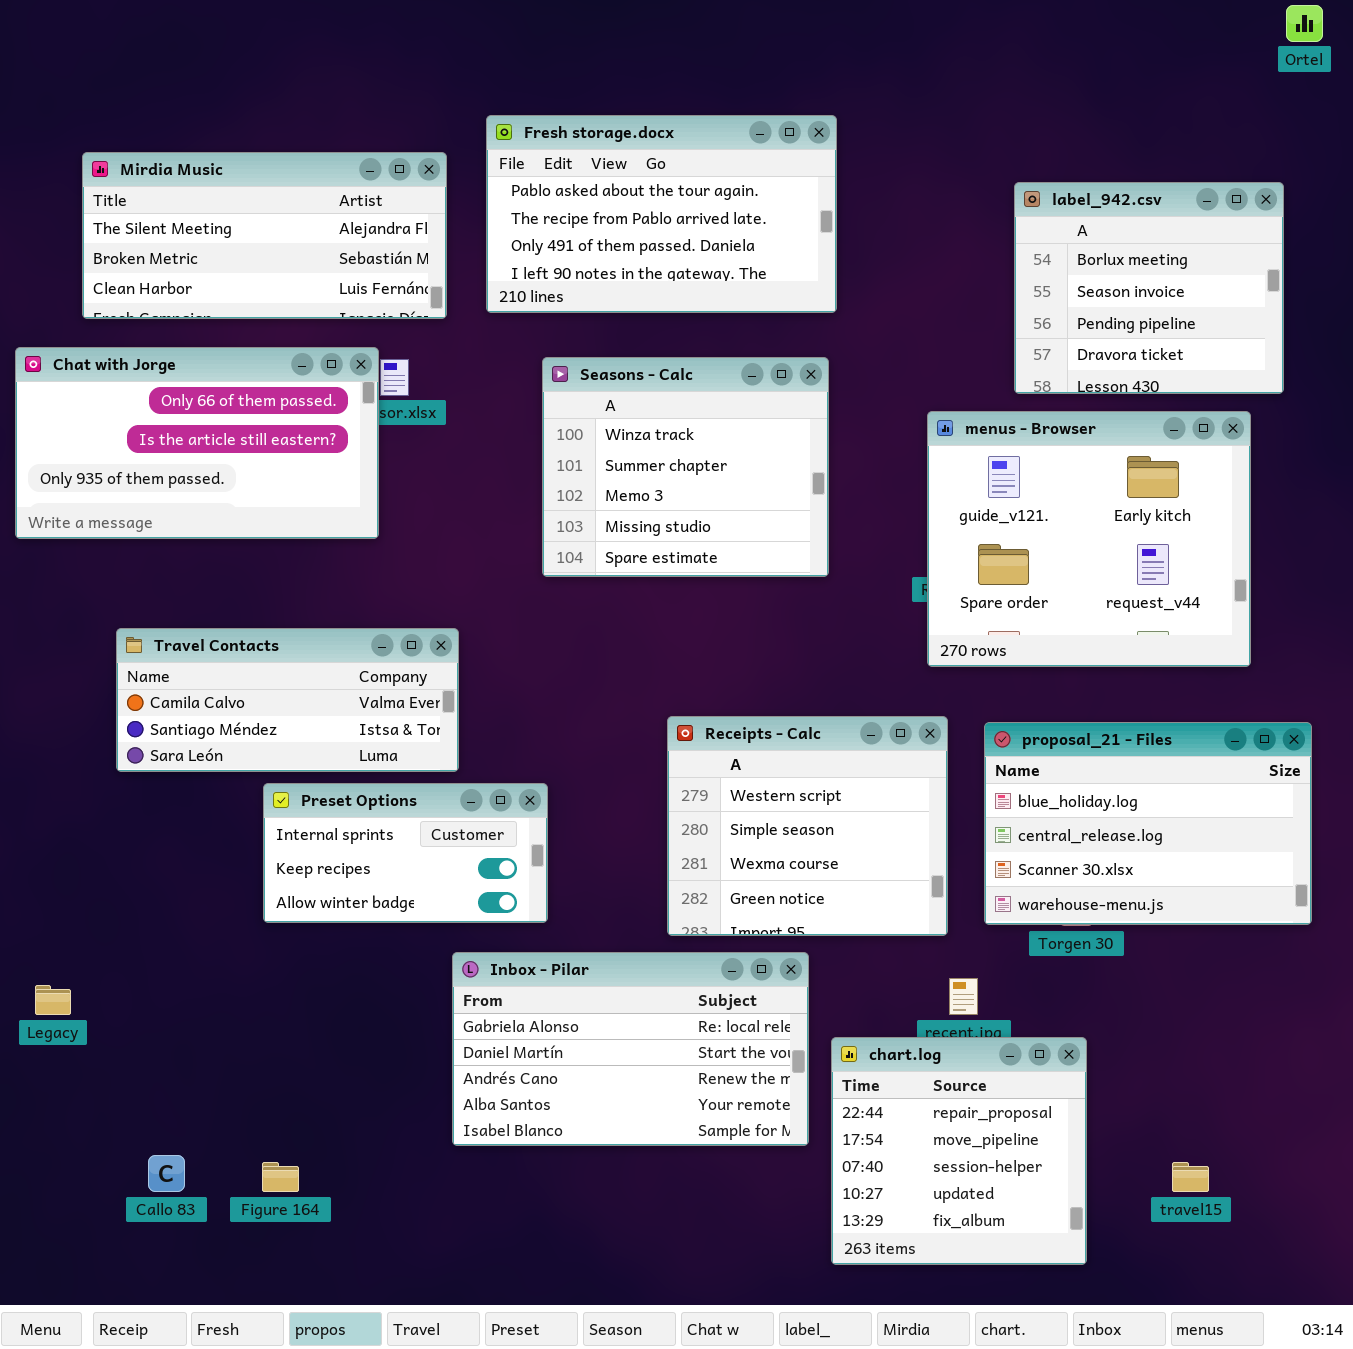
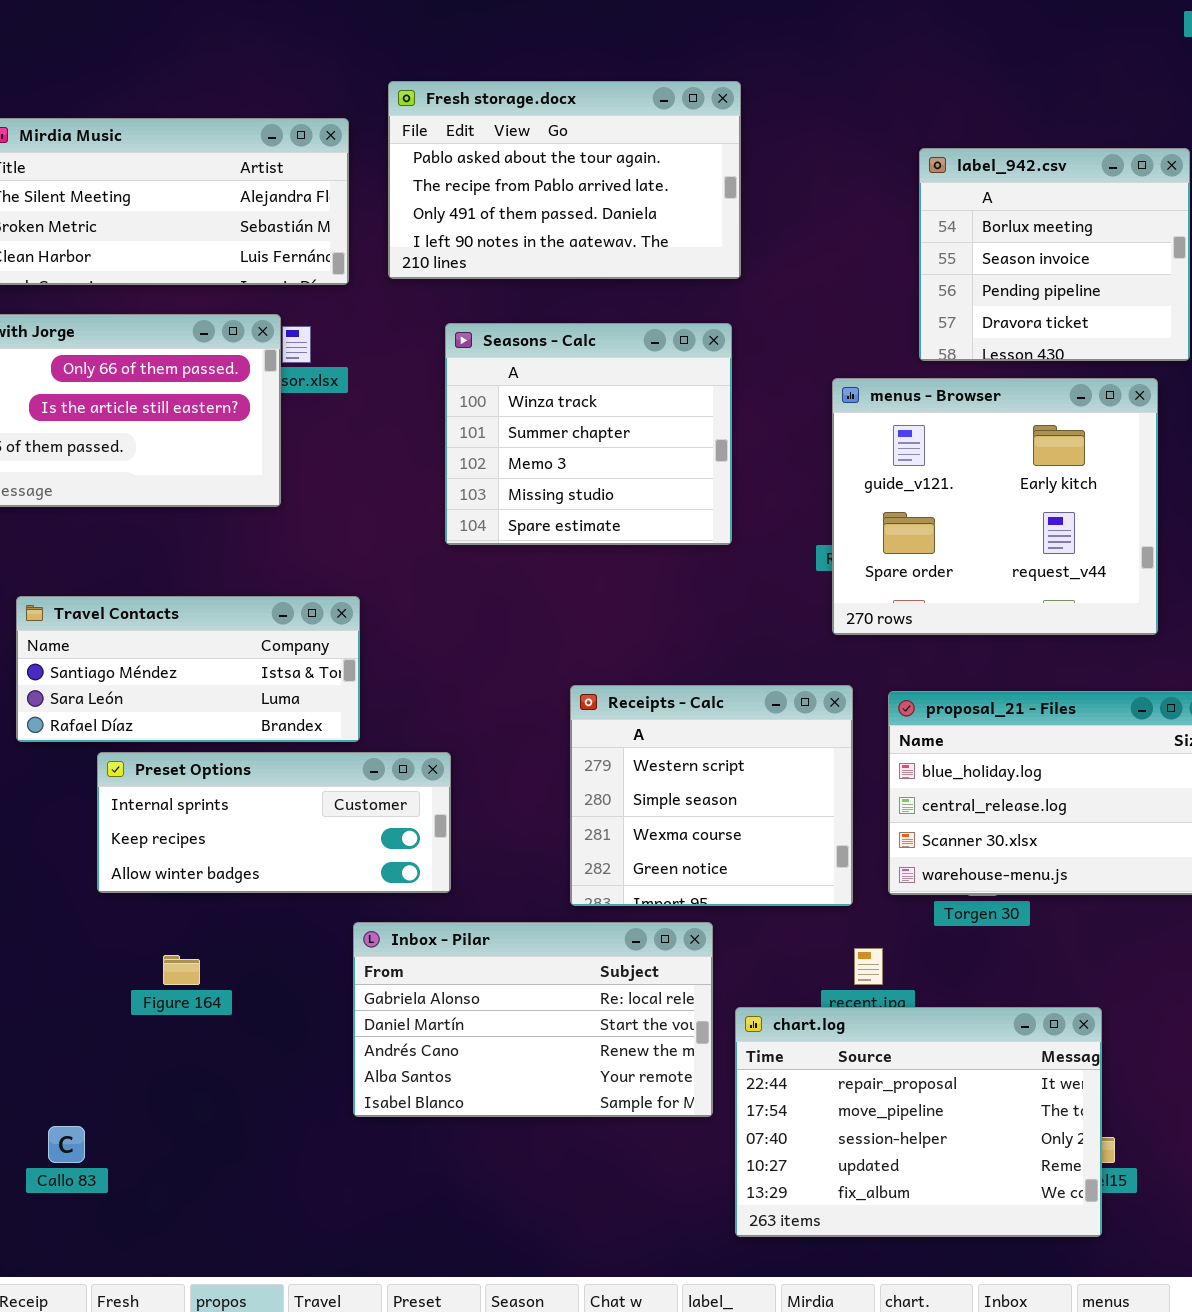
Travel Contacts: [116,628,459,772] -> [16,596,360,742], scrolled down 1 row
Preset Options: [263,783,548,923] -> [97,752,451,893], resized
chart.log: [831,1037,1087,1265] -> [735,1007,1102,1237], resized
Figure 164: [262,1162,299,1192] -> [163,955,200,985], moved

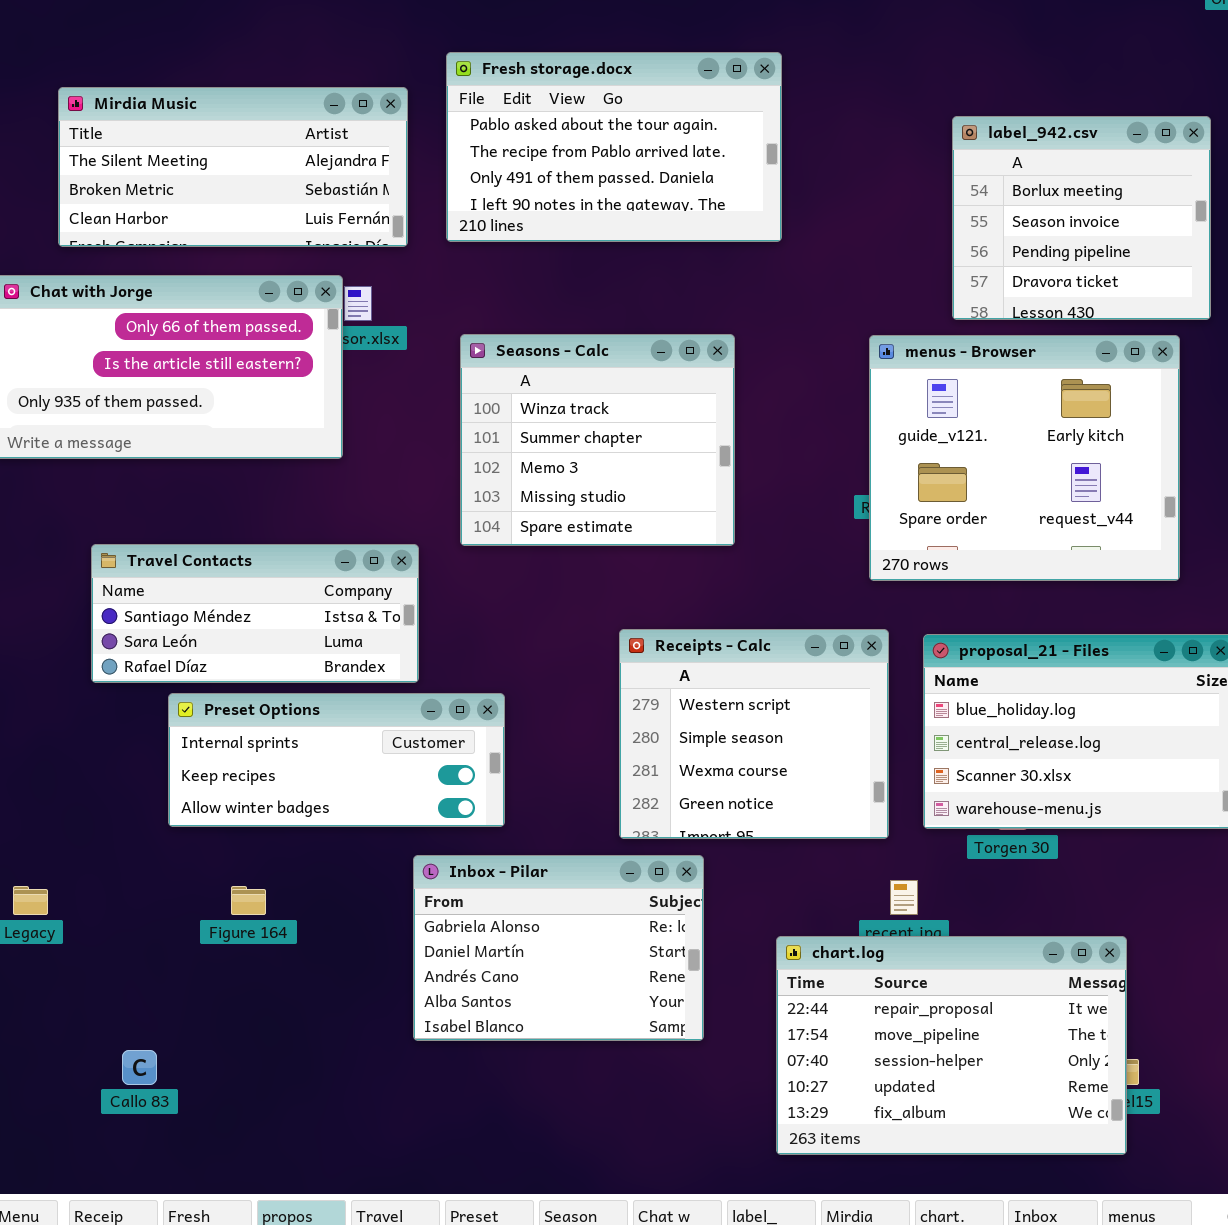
Seasons - Calc: [445,323,732,545] -> [460,334,735,546], moved
Inbox - Pilar: [353,922,713,1117] -> [413,855,704,1041], resized

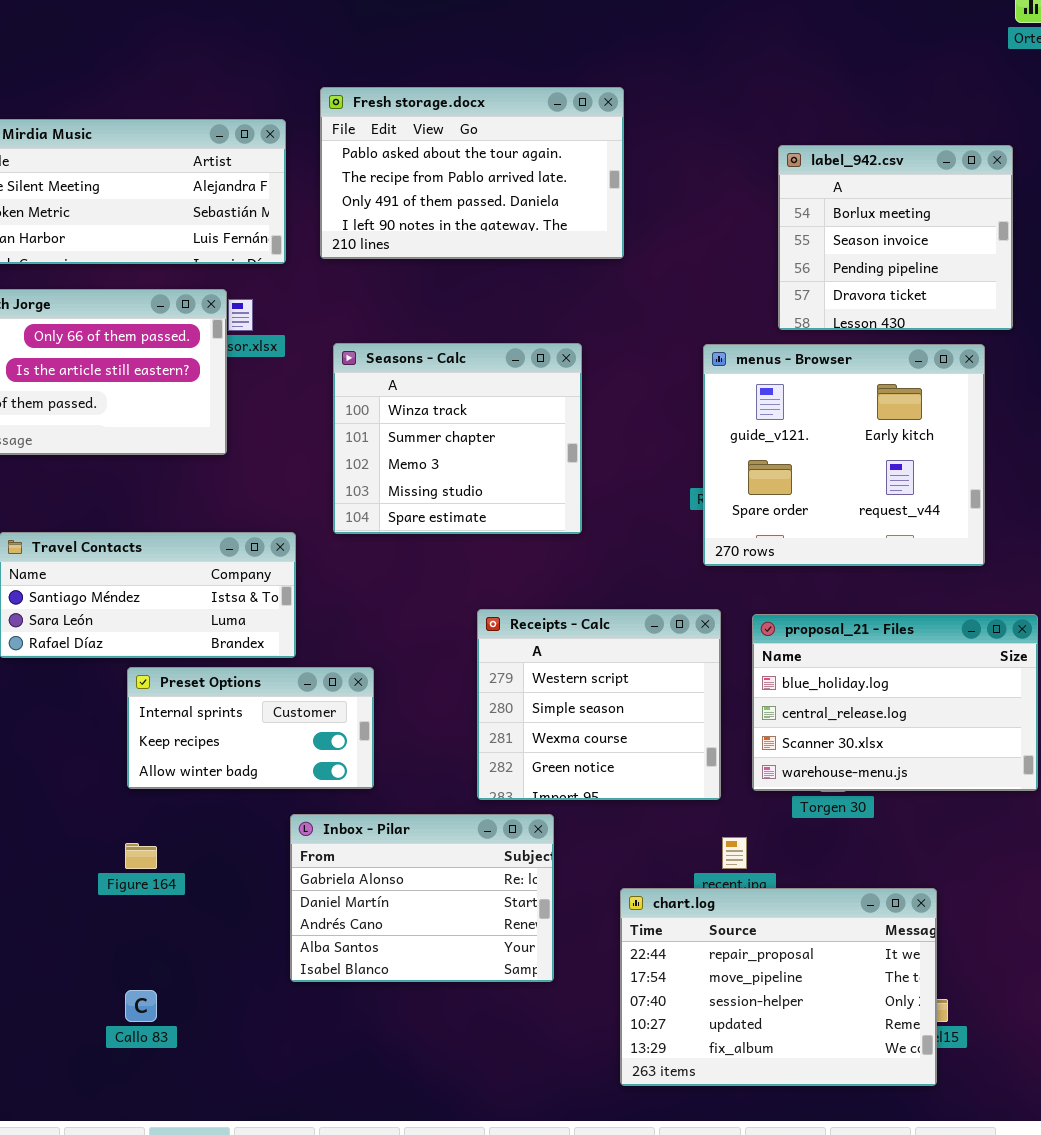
Preset Options: [168,693,505,827] -> [127,667,374,789], resized
Callo 83: [122,1050,157,1085] -> [125,990,157,1022], moved

